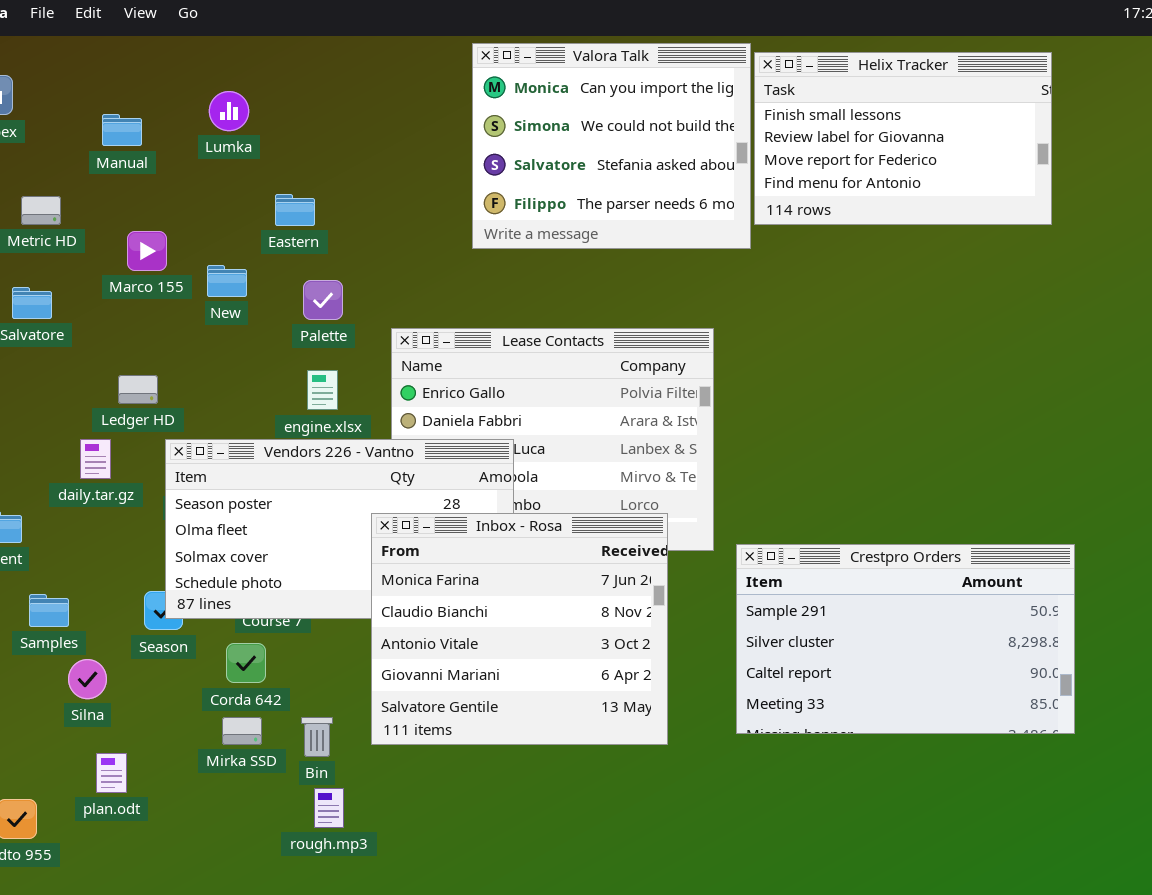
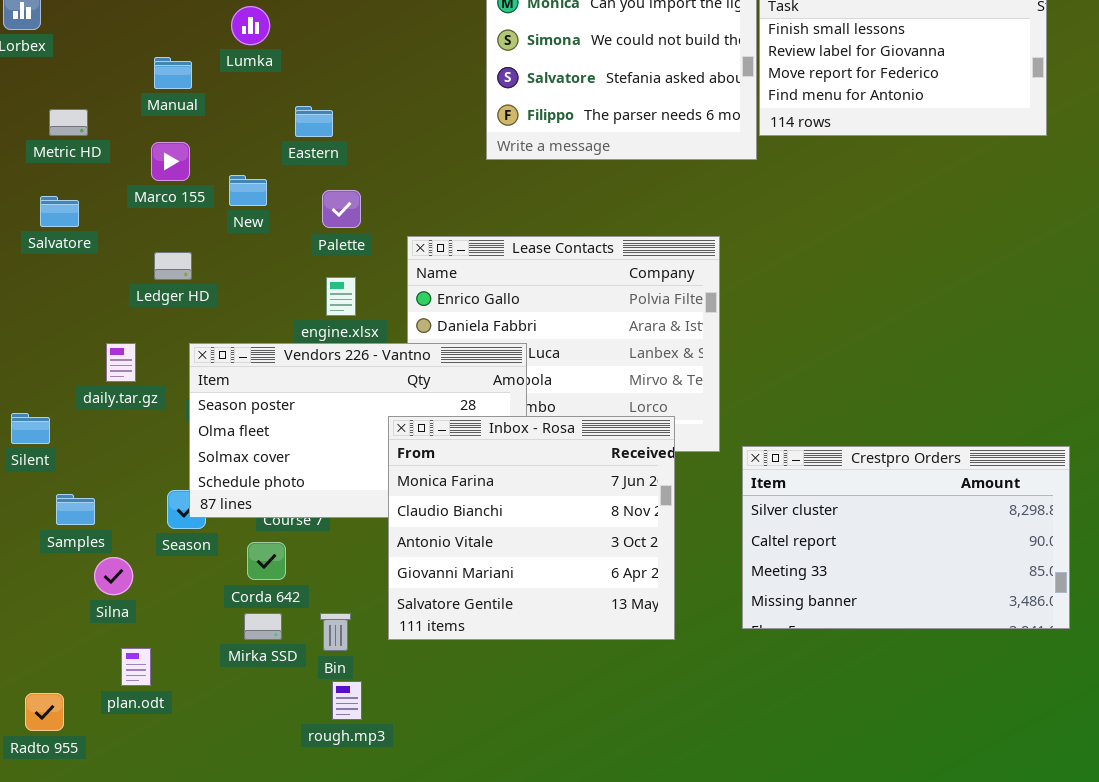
Manual: [102,114,142,146] -> [154,57,192,89], moved
Ledger HD: [118,375,158,404] -> [154,252,192,280], moved
Crestpro Orders: [736,544,1075,734] -> [742,446,1070,629], scrolled down 1 row

